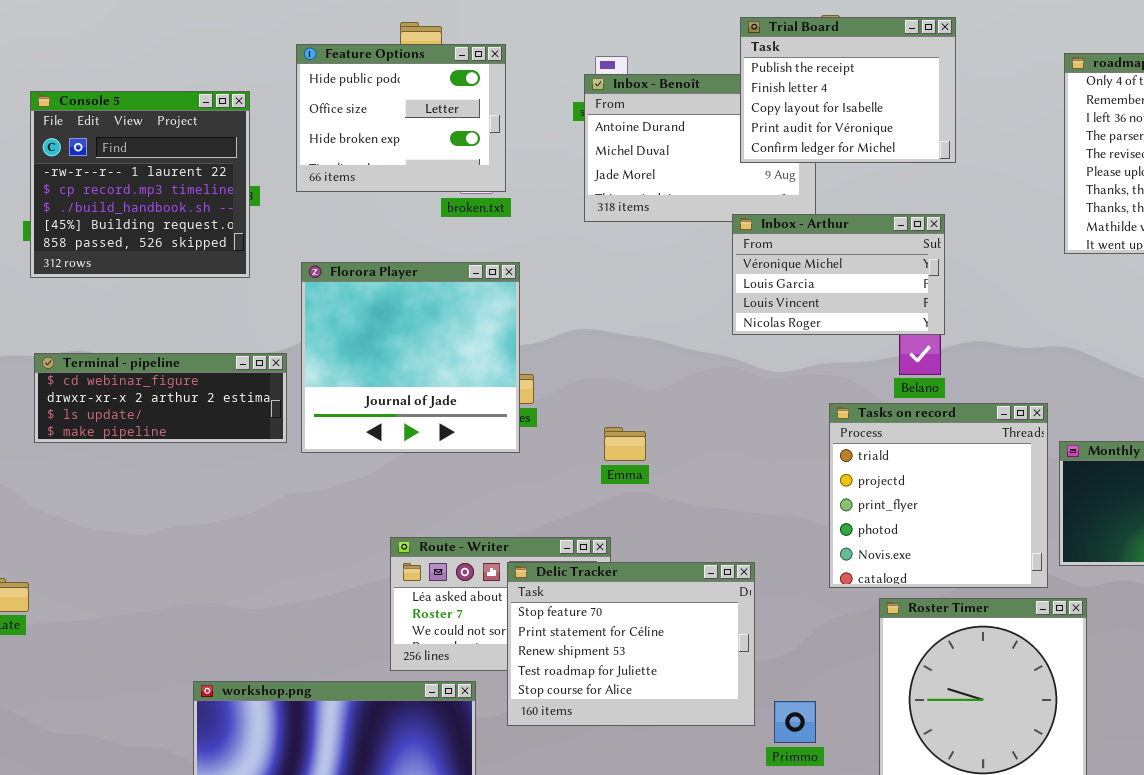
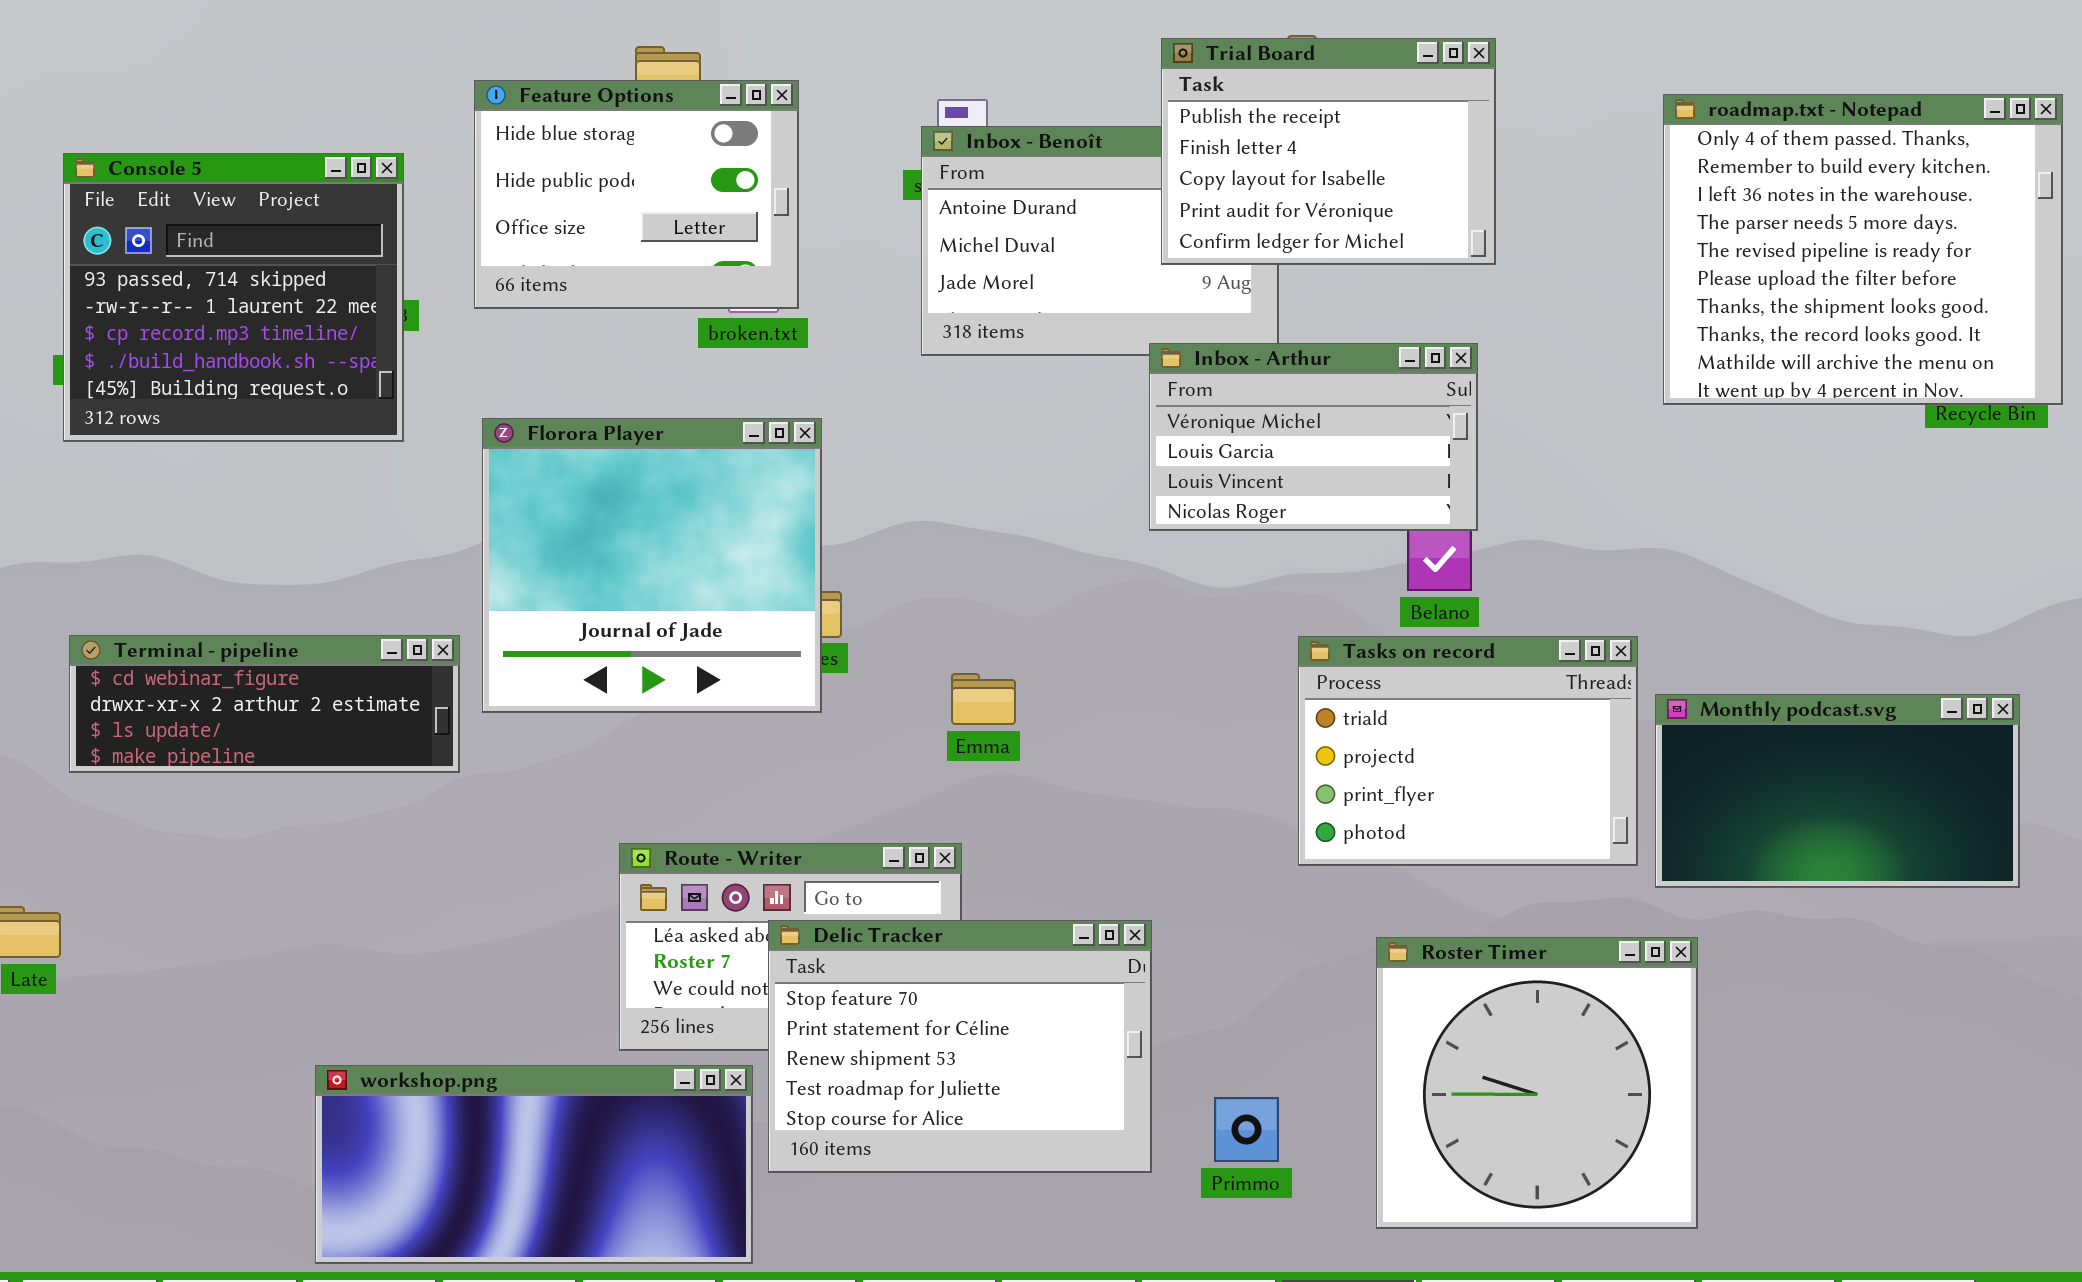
Feature Options: [296,44,506,192] -> [474,80,799,309], scrolled up 1 row
Console 5: [30,91,250,278] -> [63,153,404,442], scrolled up 1 row
Terminal - pipeline: [34,353,287,443] -> [69,635,460,773], moved
Tasks on record: [829,403,1048,588] -> [1298,636,1638,866], resized
Delic Tracker: [507,562,755,726] -> [768,920,1152,1173], moved

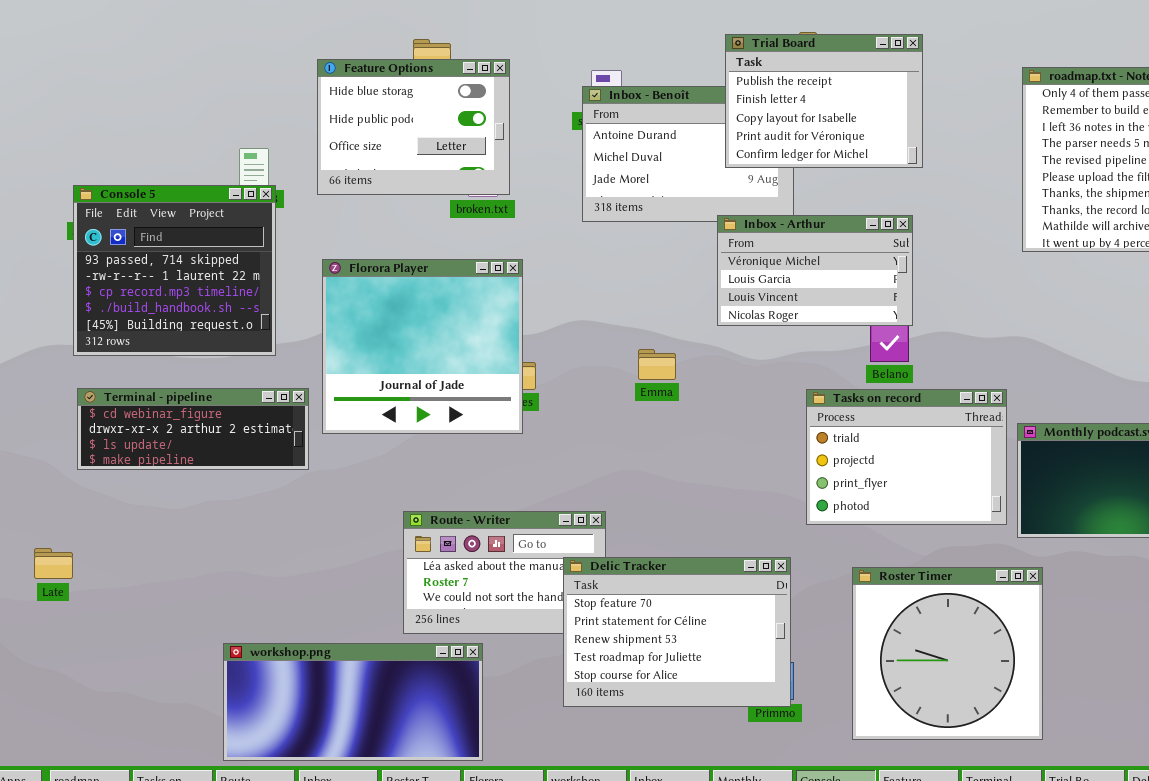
Console 5: [63,153,404,442] -> [73,185,276,356], moved
Emma: [951,673,1016,725] -> [638,349,676,380], moved
Delic Tracker: [768,920,1152,1173] -> [563,557,791,707], moved

